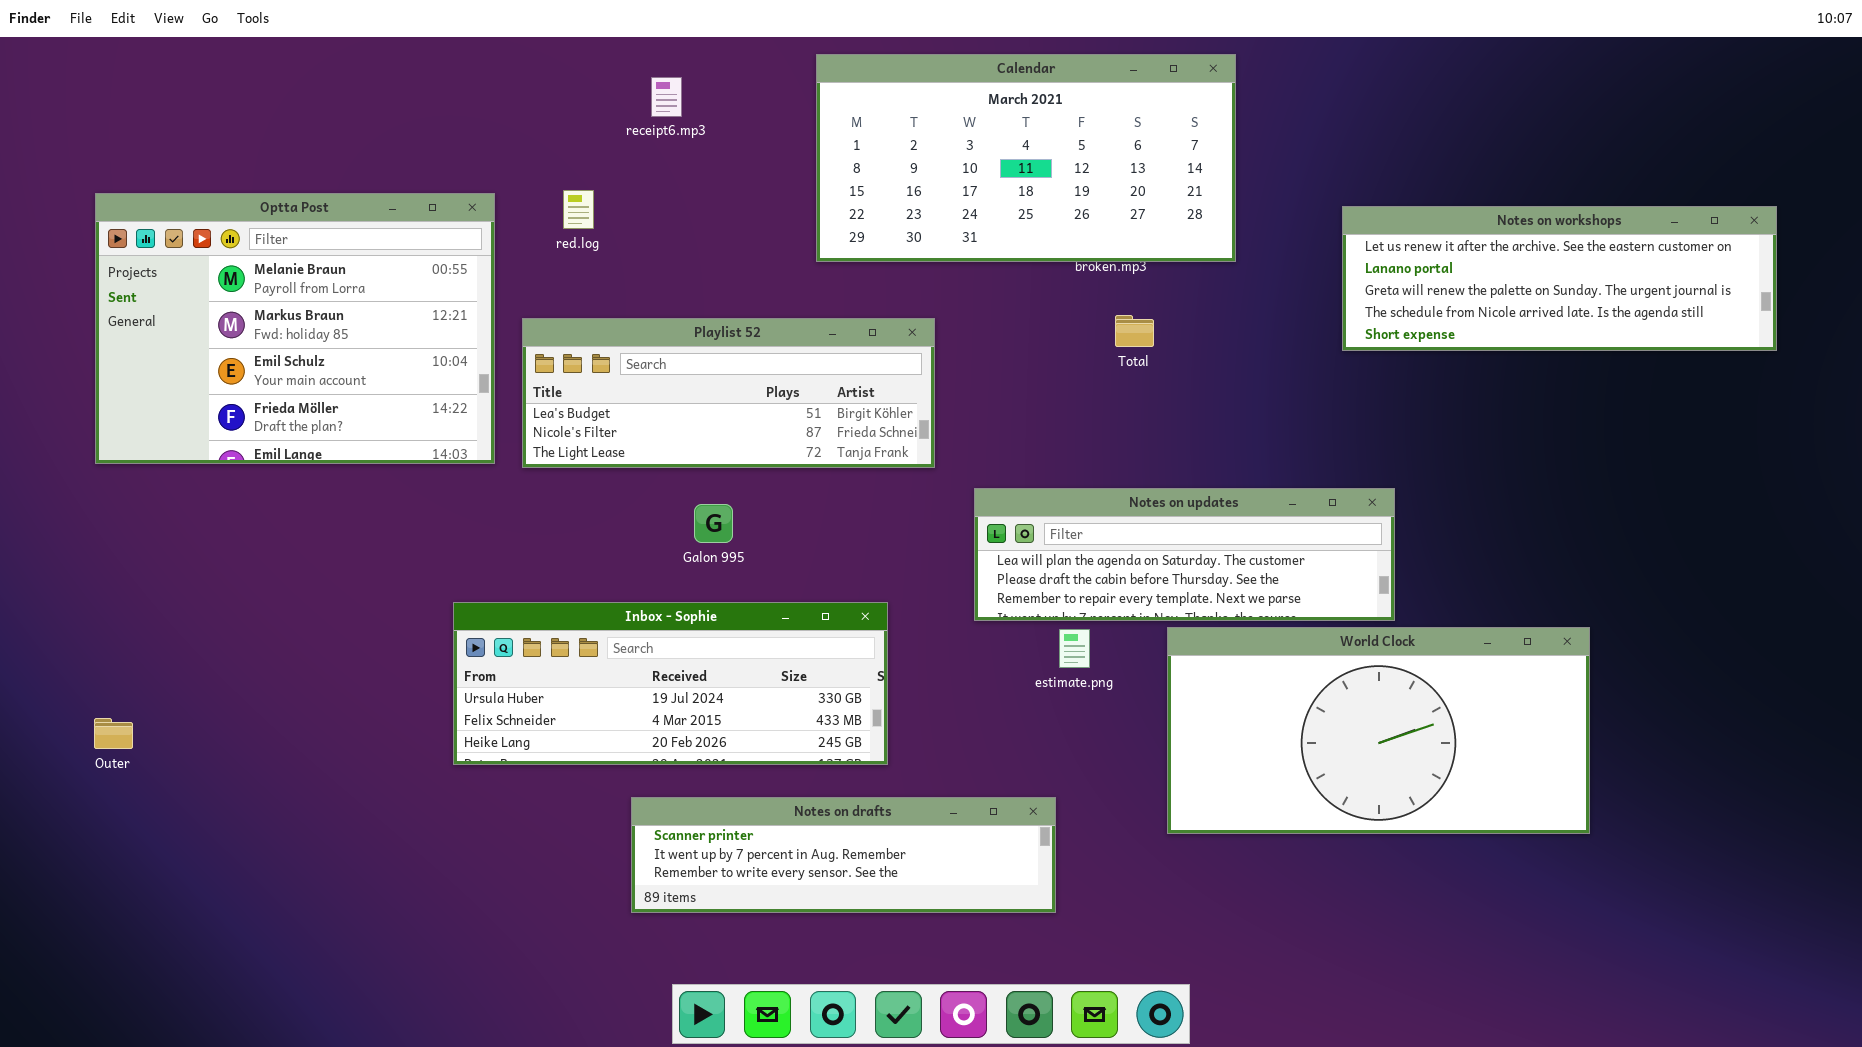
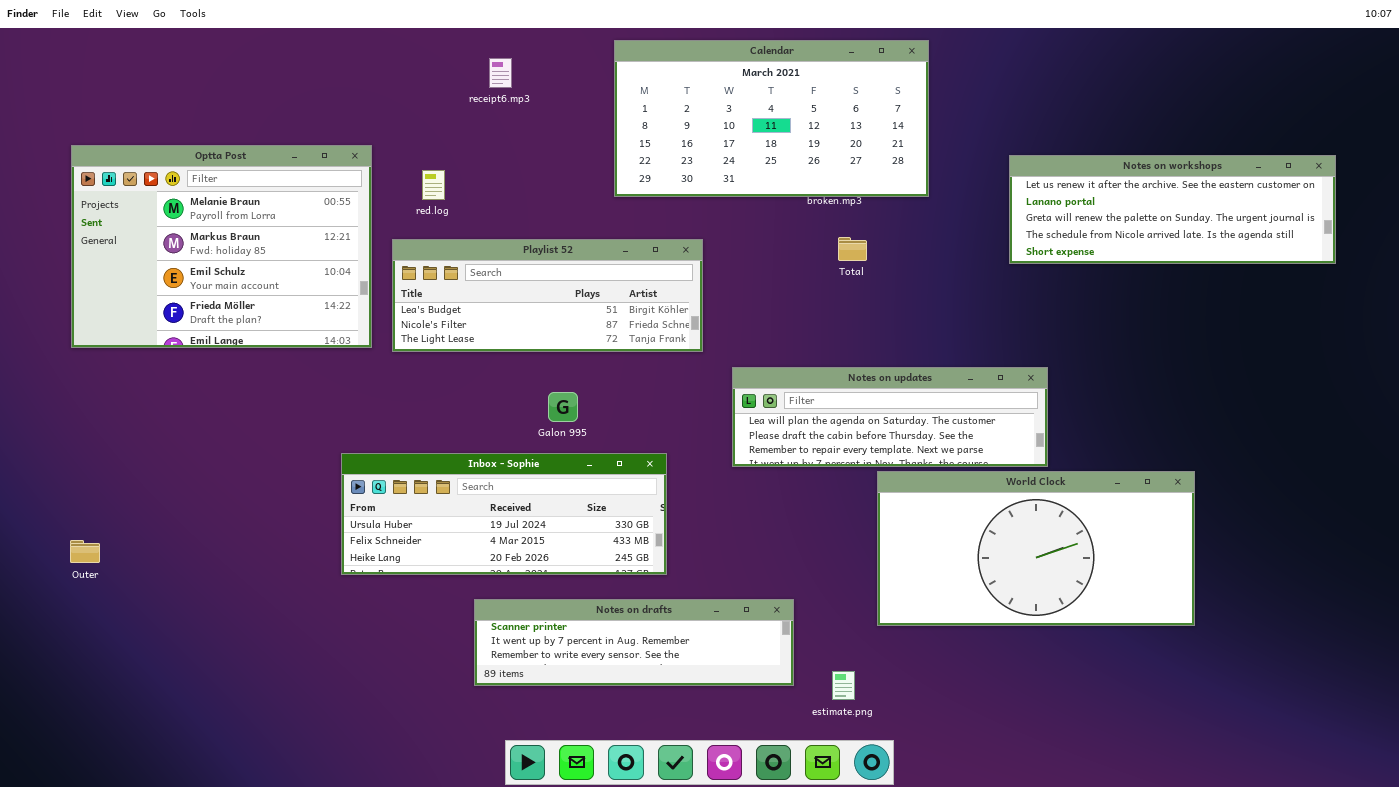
red.log: [563,190,594,229] -> [422,170,445,200], moved
Galon 995: [694,504,733,543] -> [548,392,578,422], moved
estimate.png: [1059,629,1090,668] -> [832,671,855,700], moved

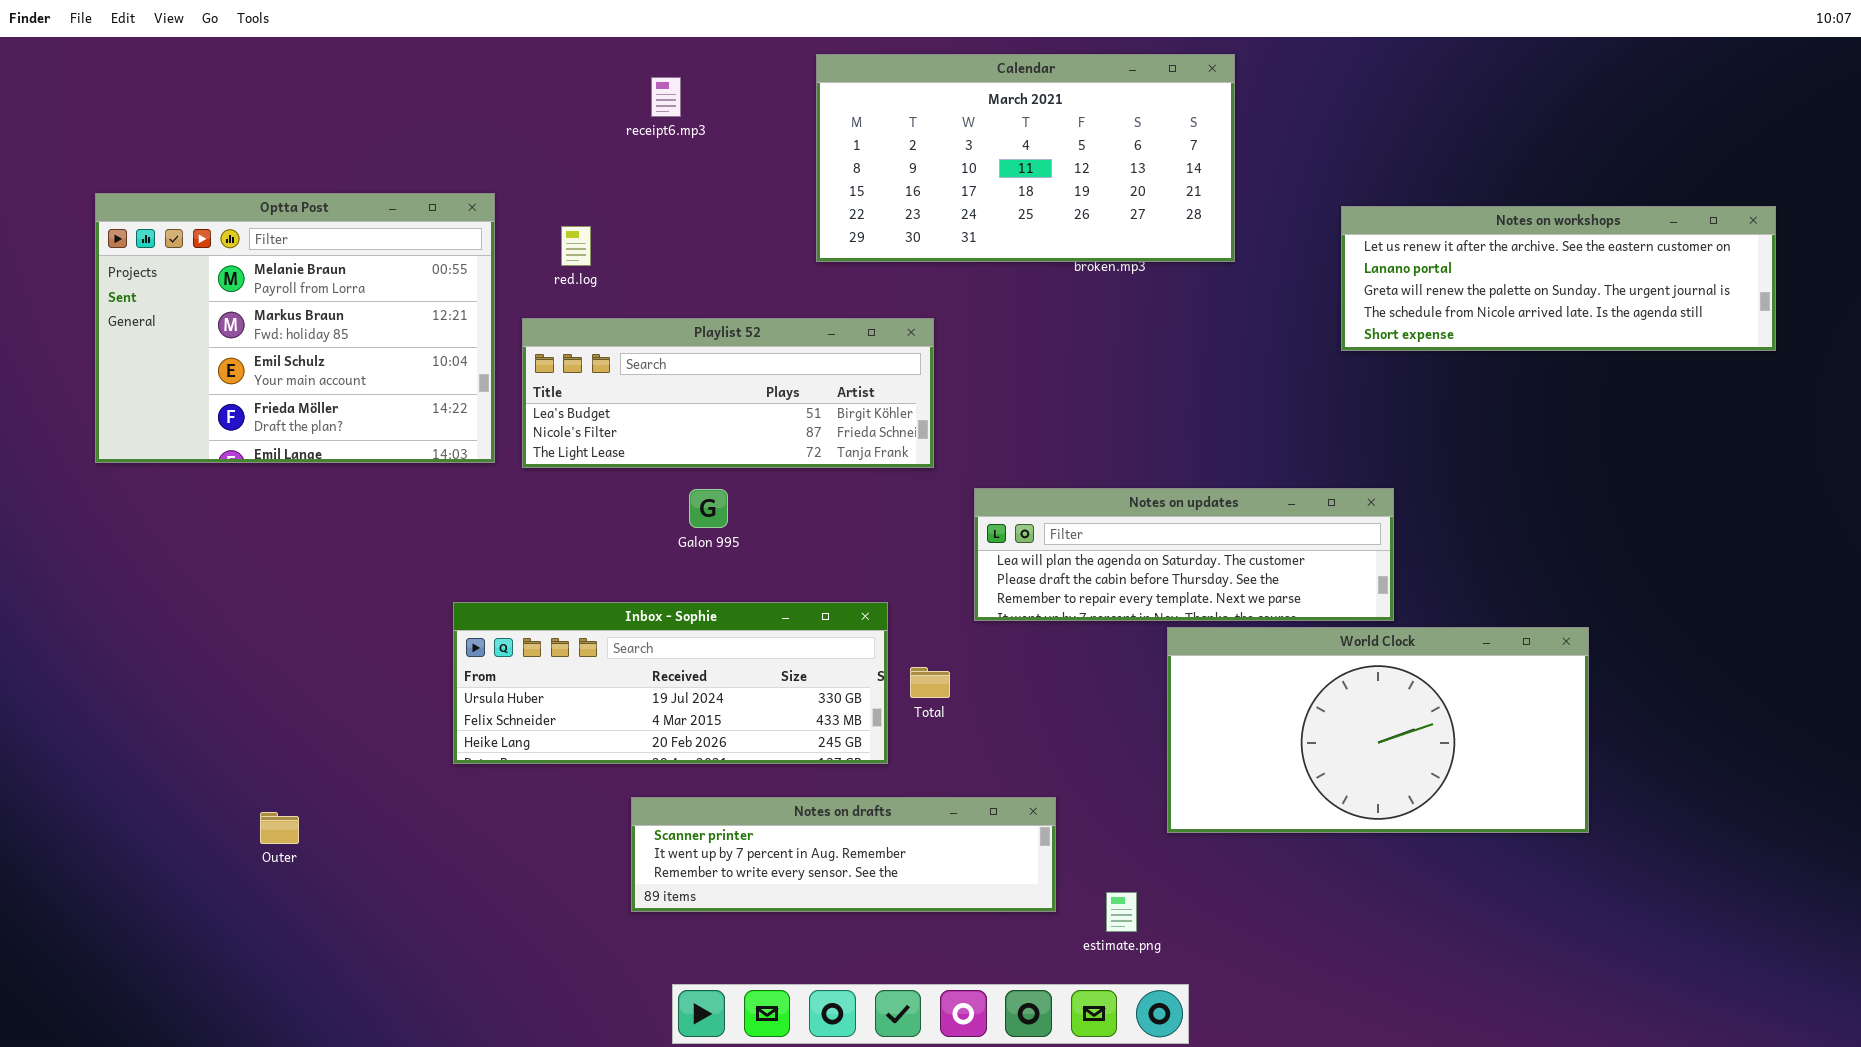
Total: [838,237,867,261] -> [910,667,950,698], moved
Galon 995: [548,392,578,422] -> [689,489,728,528], moved
Outer: [70,540,100,563] -> [260,812,299,844], moved

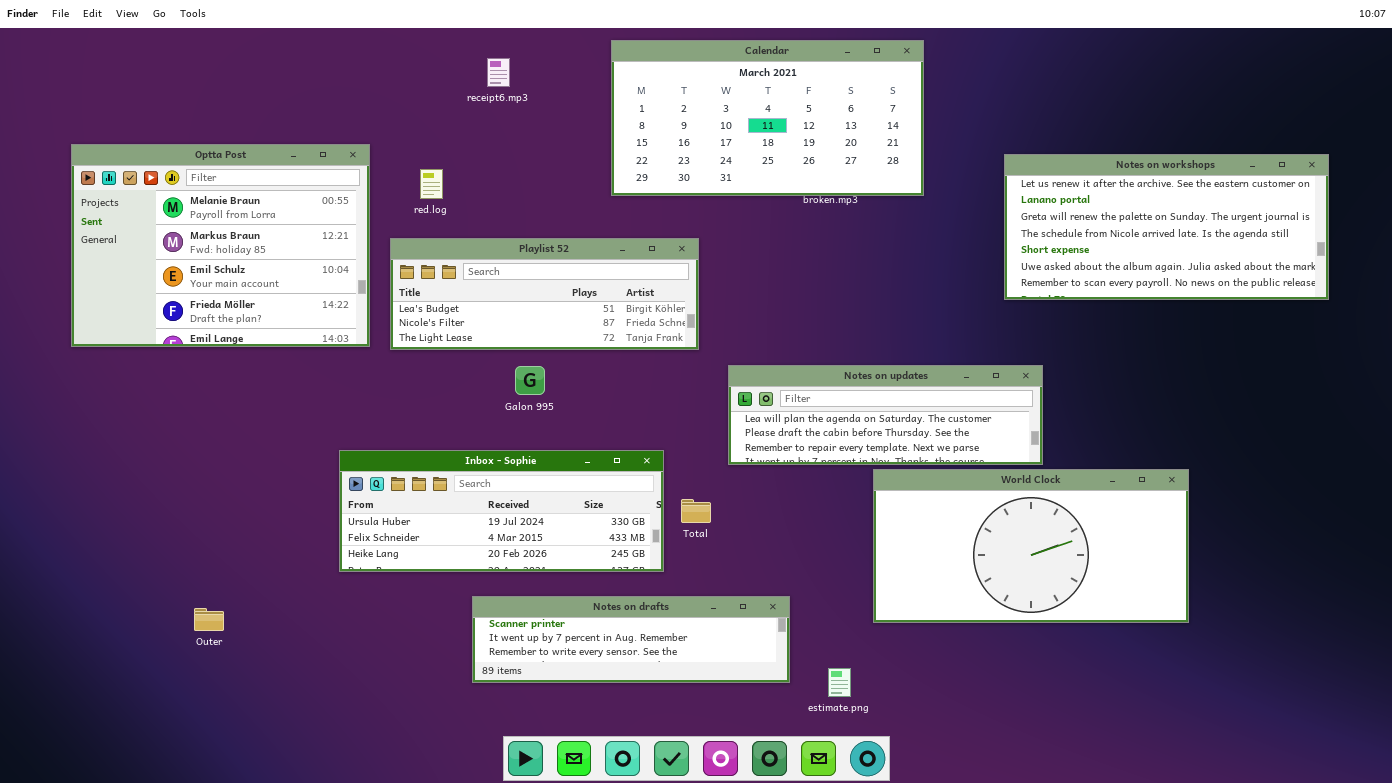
Notes on workshops: [1341,206,1776,351] -> [1004,154,1329,300], resized

